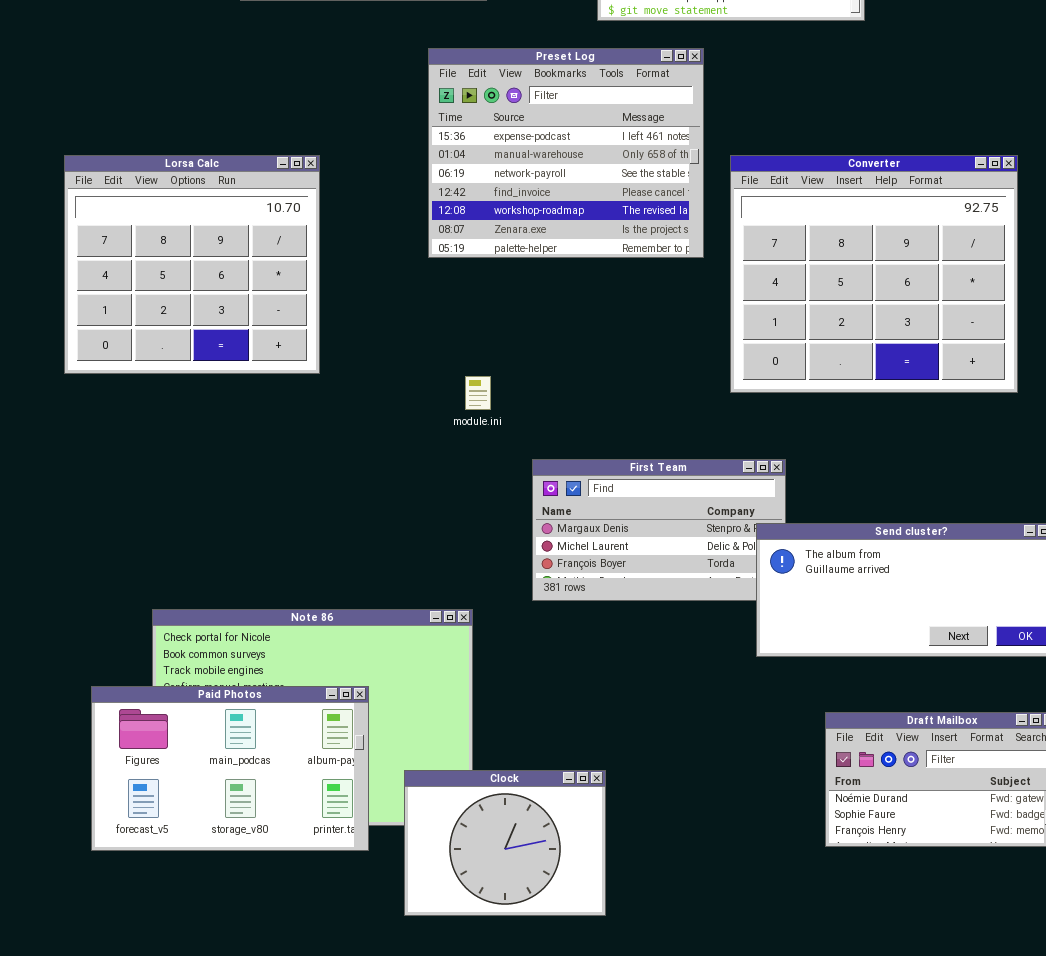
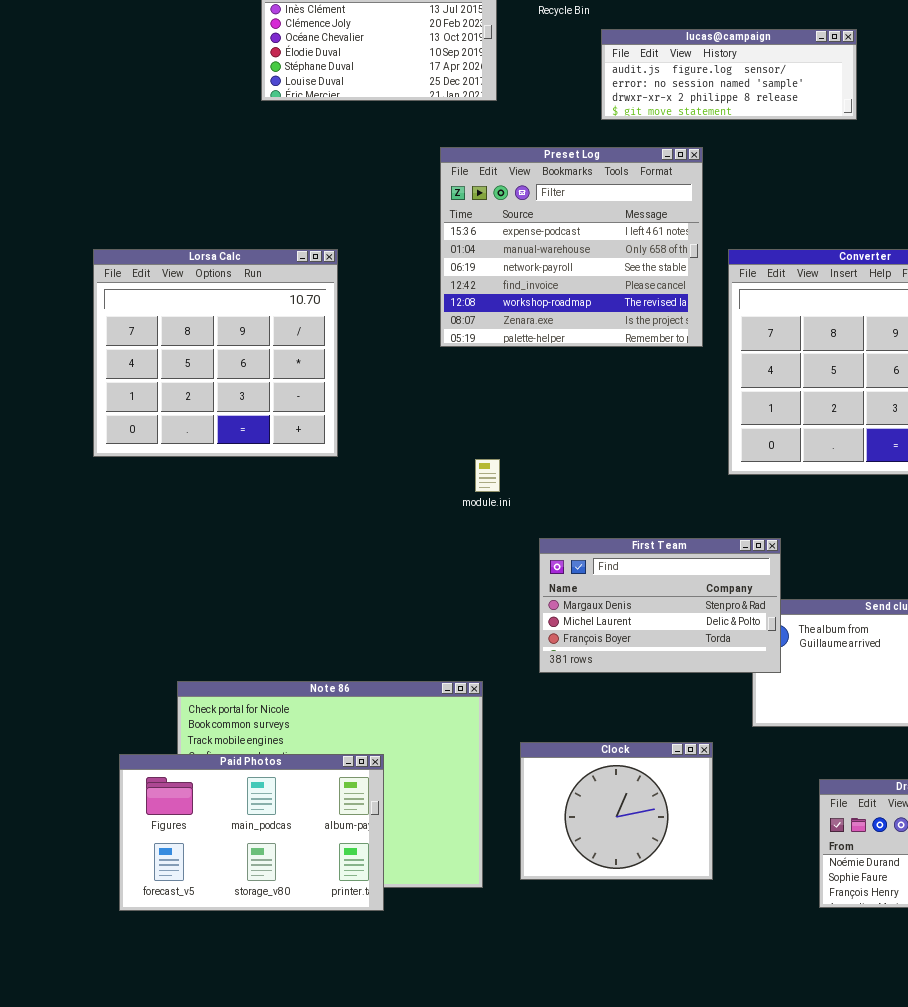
First Team: [532,459,786,601] -> [539,538,781,673], raised
Clock: [404,770,606,916] -> [520,742,713,880], moved

